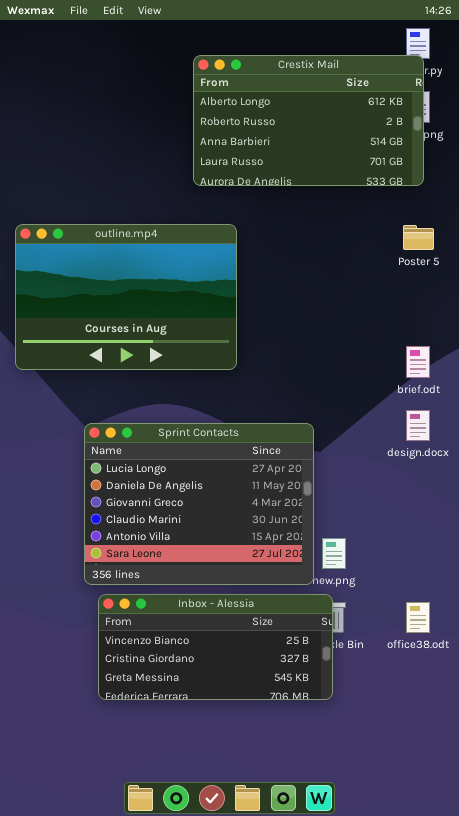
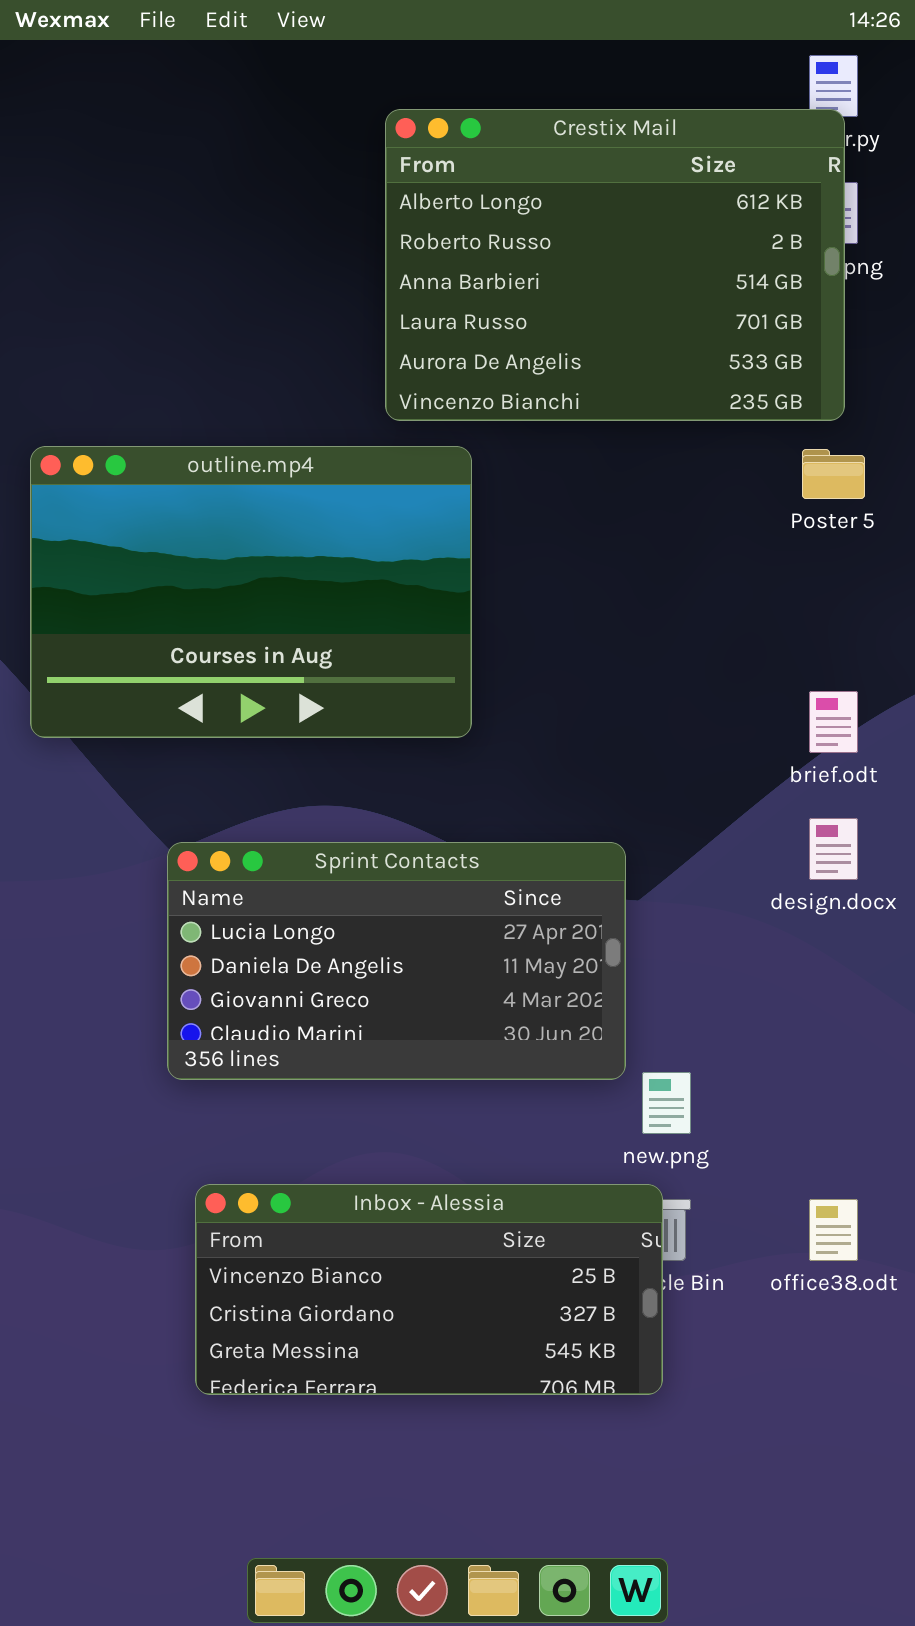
Crestix Mail: [193,55,424,186] -> [385,109,845,421], resized
Sprint Contacts: [84,423,314,585] -> [167,842,626,1080], resized

